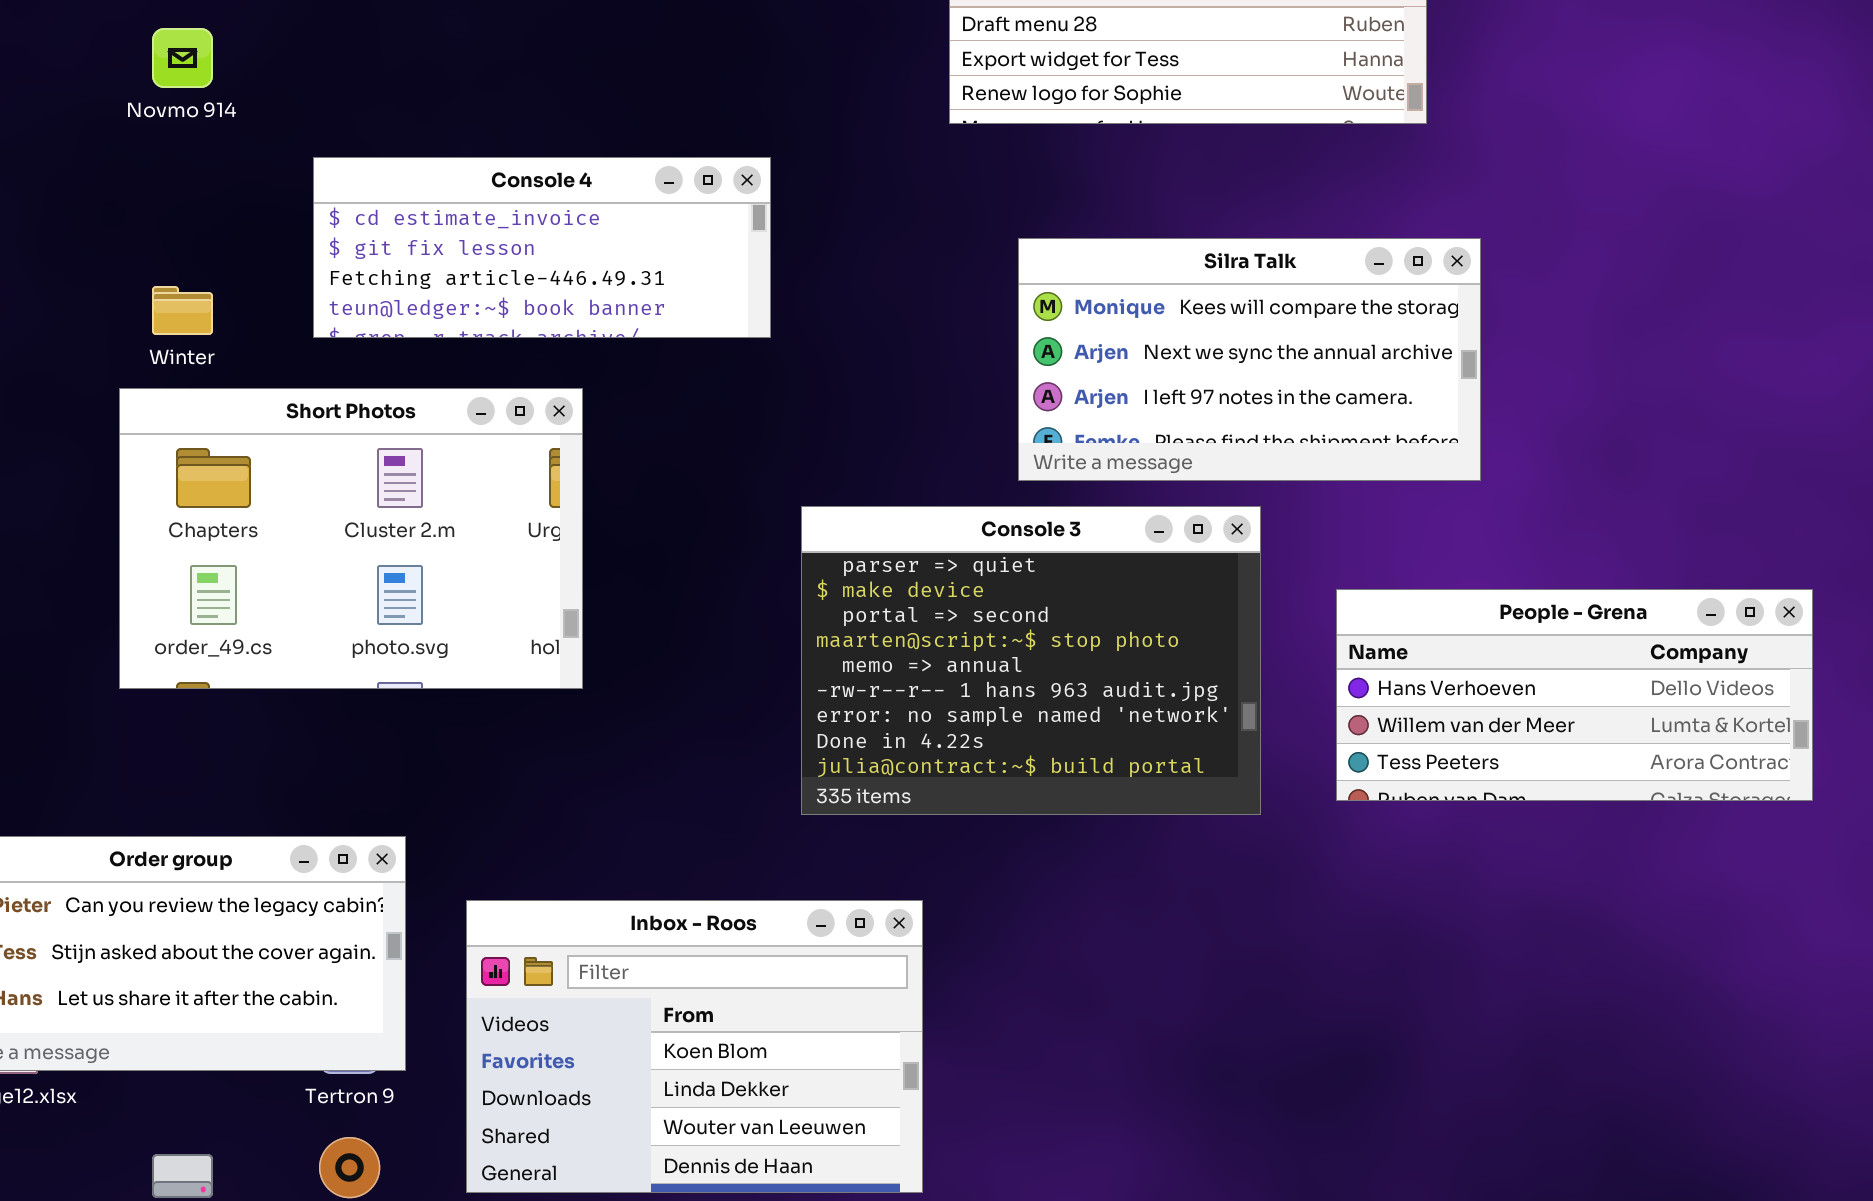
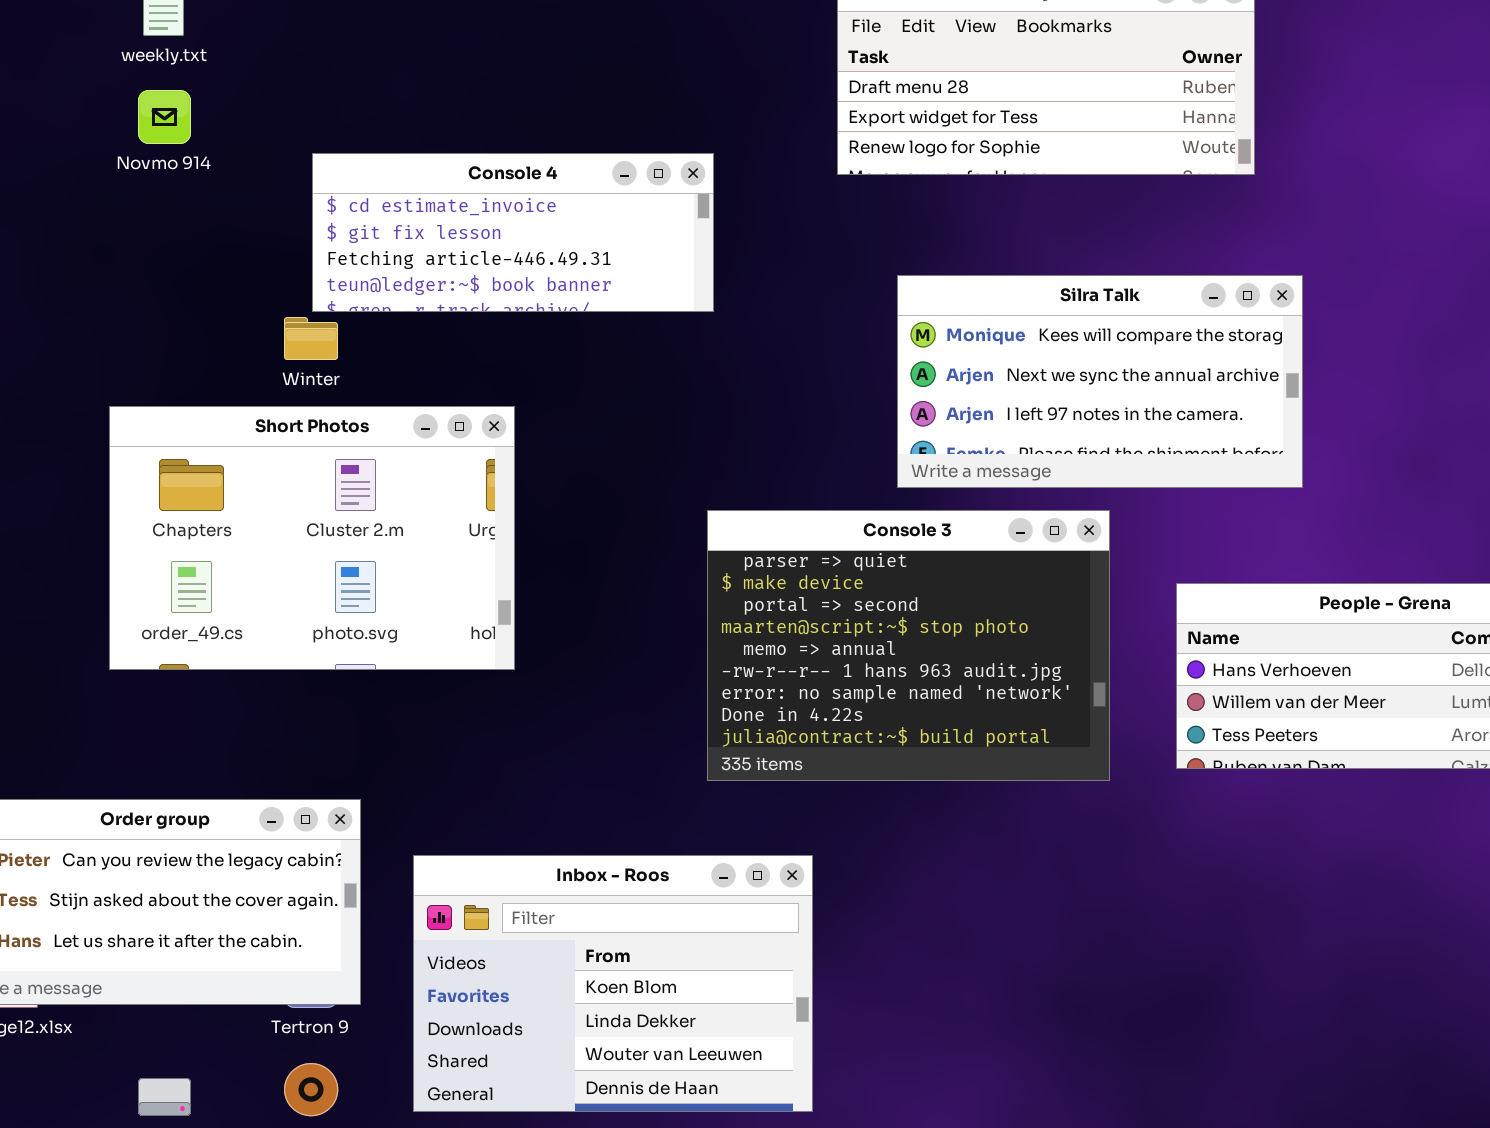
Console 4: [313,157,771,338] -> [312,153,714,312], moved
Winter: [152,286,213,335] -> [284,317,338,360], moved

